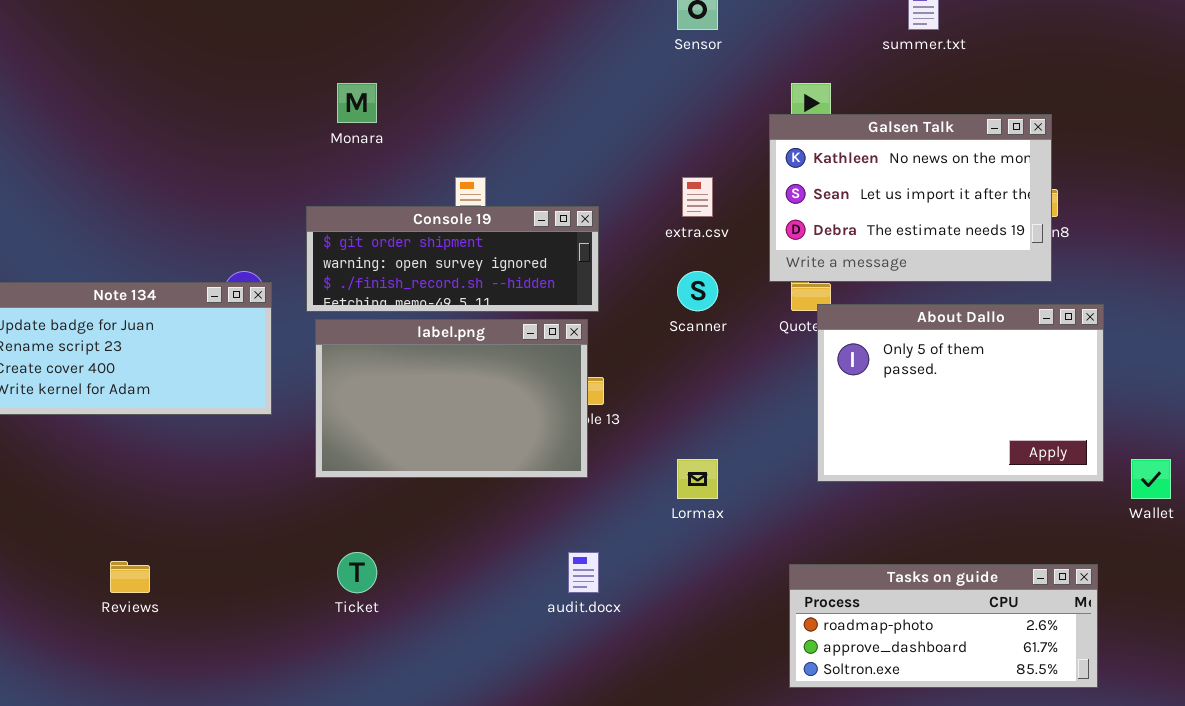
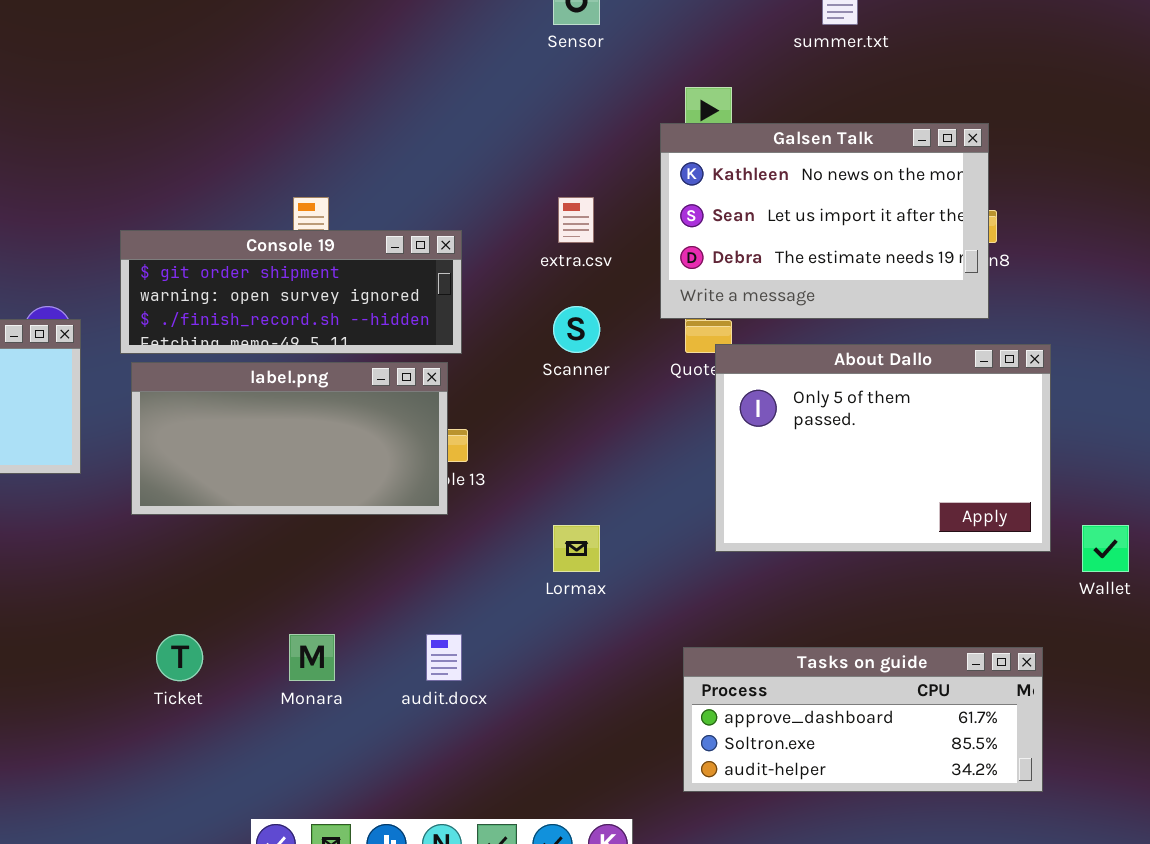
Monara: [337,83,377,123] -> [289,634,335,681], moved
label.png: [315,319,588,478] -> [131,362,448,515], resized
Tasks on guide: [789,564,1098,688] -> [683,647,1043,792], scrolled down 1 row

